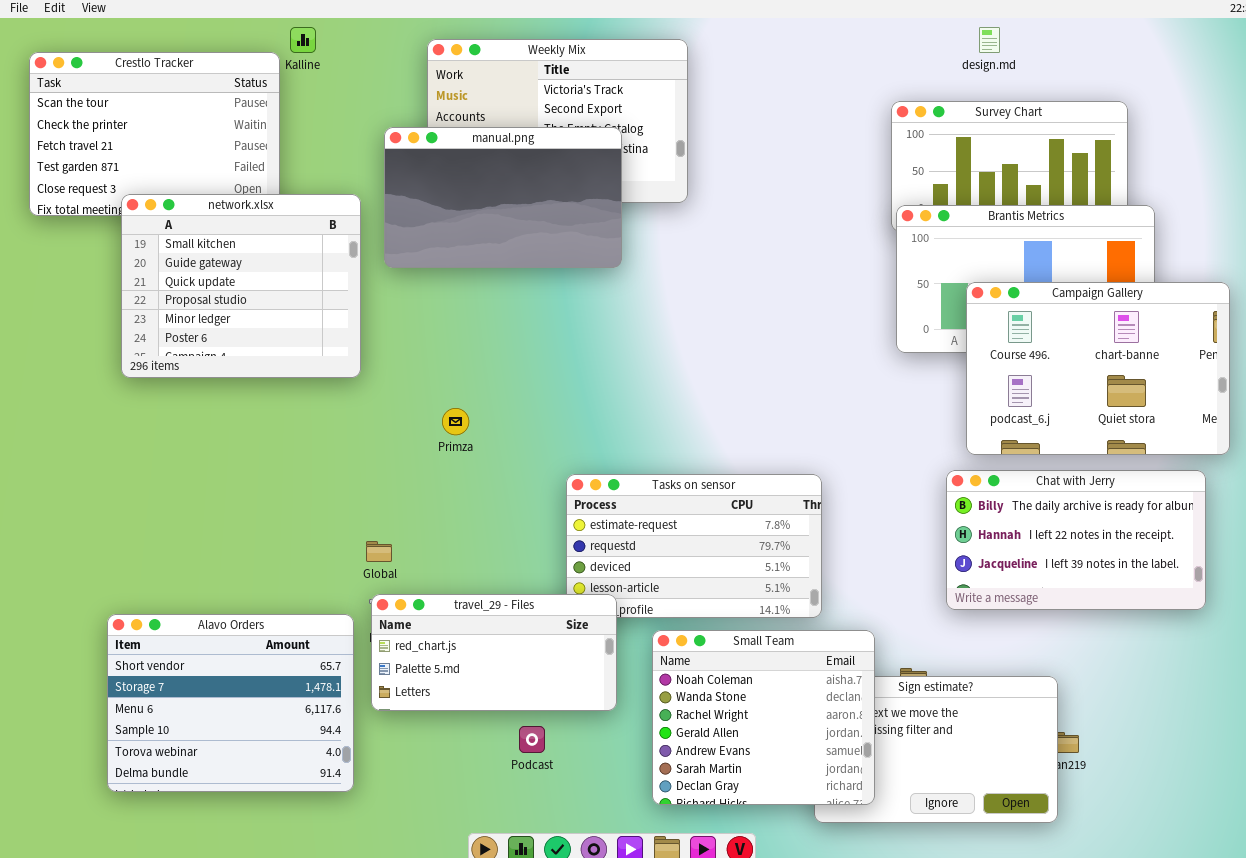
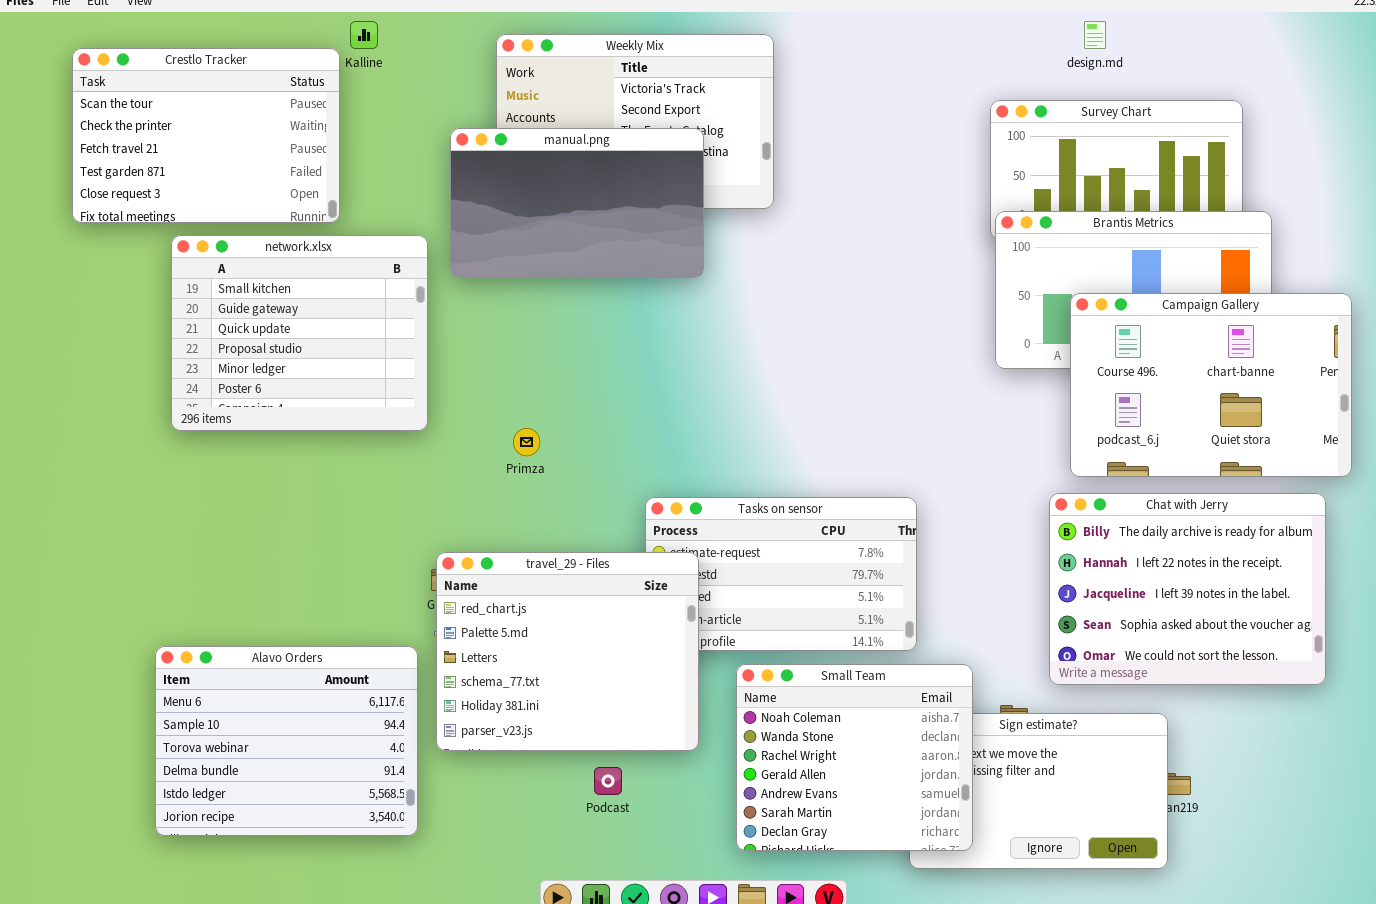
network.xlsx: [121,194,361,378] -> [171,235,428,431], moved
Chat with Jerry: [946,470,1206,610] -> [1049,493,1326,685], resized
travel_29 - Files: [371,594,617,711] -> [436,552,699,751], resized
Alavo Orders: [107,614,354,792] -> [155,646,418,836], scrolled down 2 rows

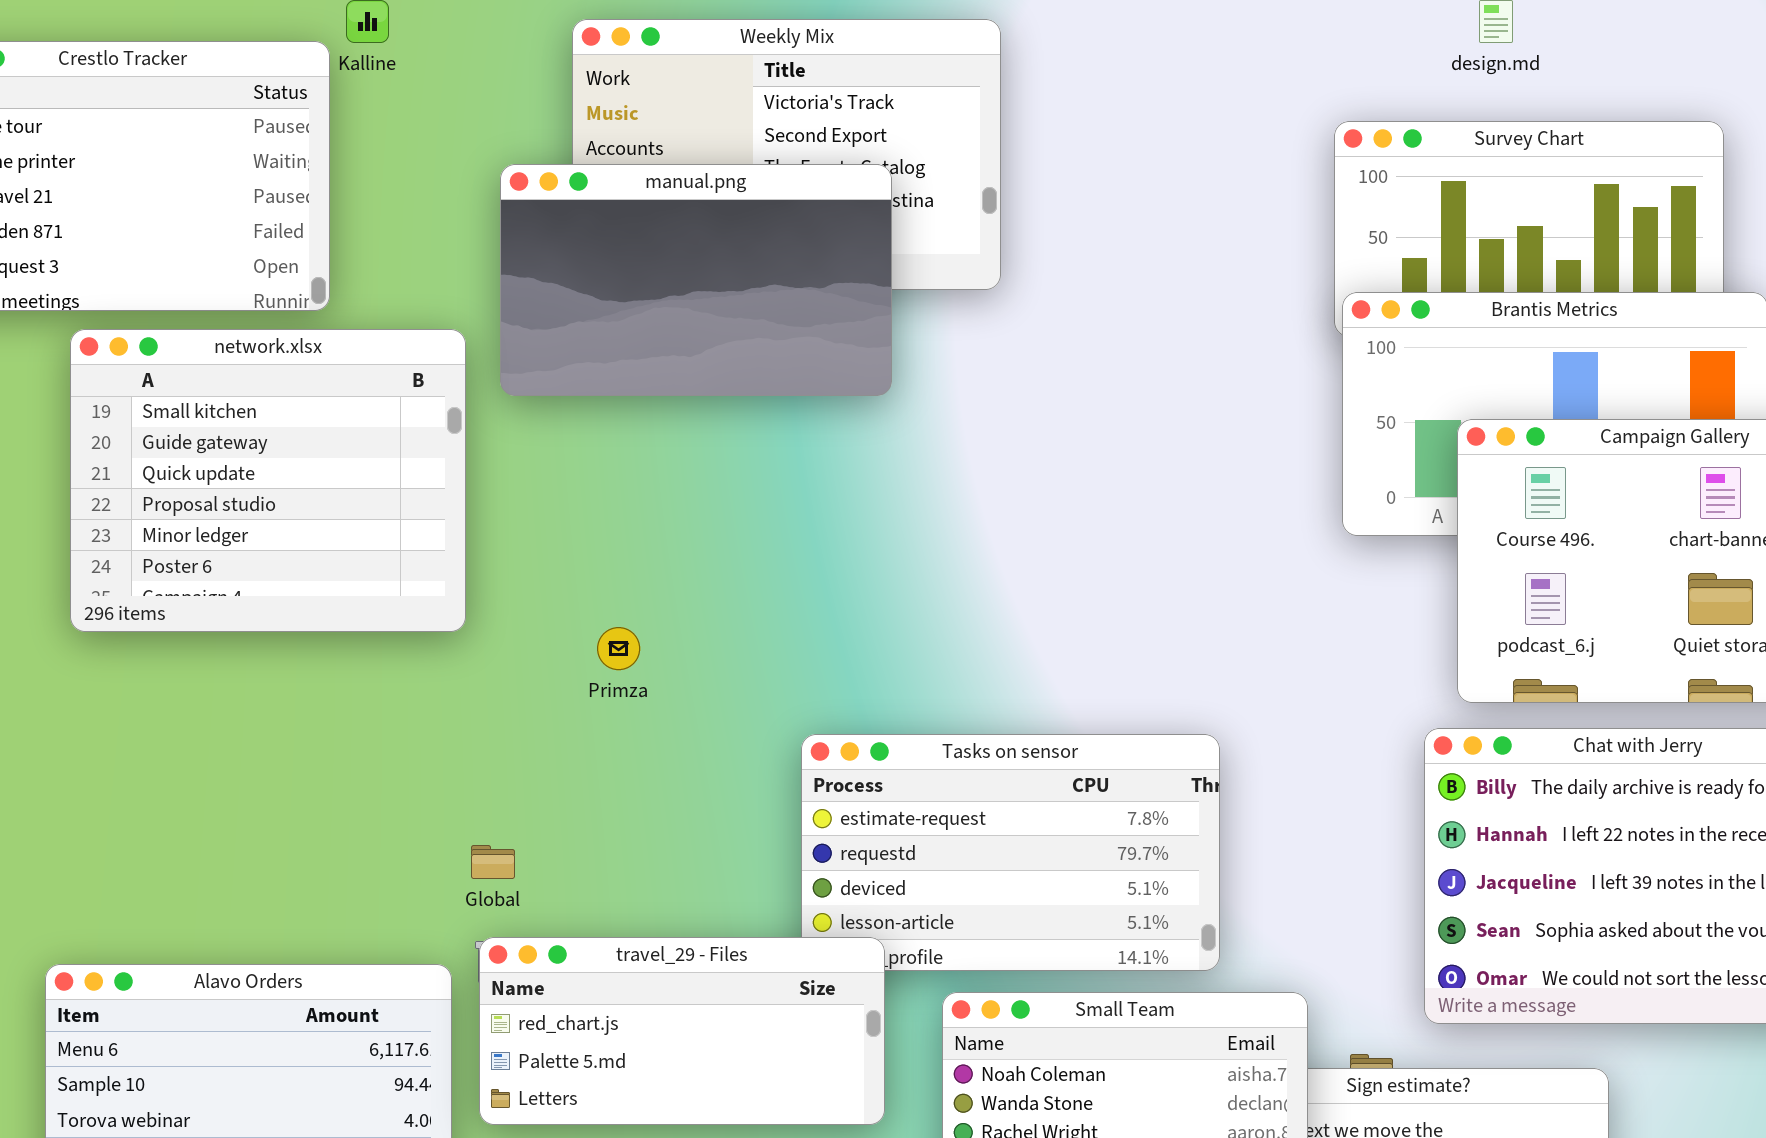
travel_29 - Files: [436,552,699,751] -> [479,937,885,1125], resized

